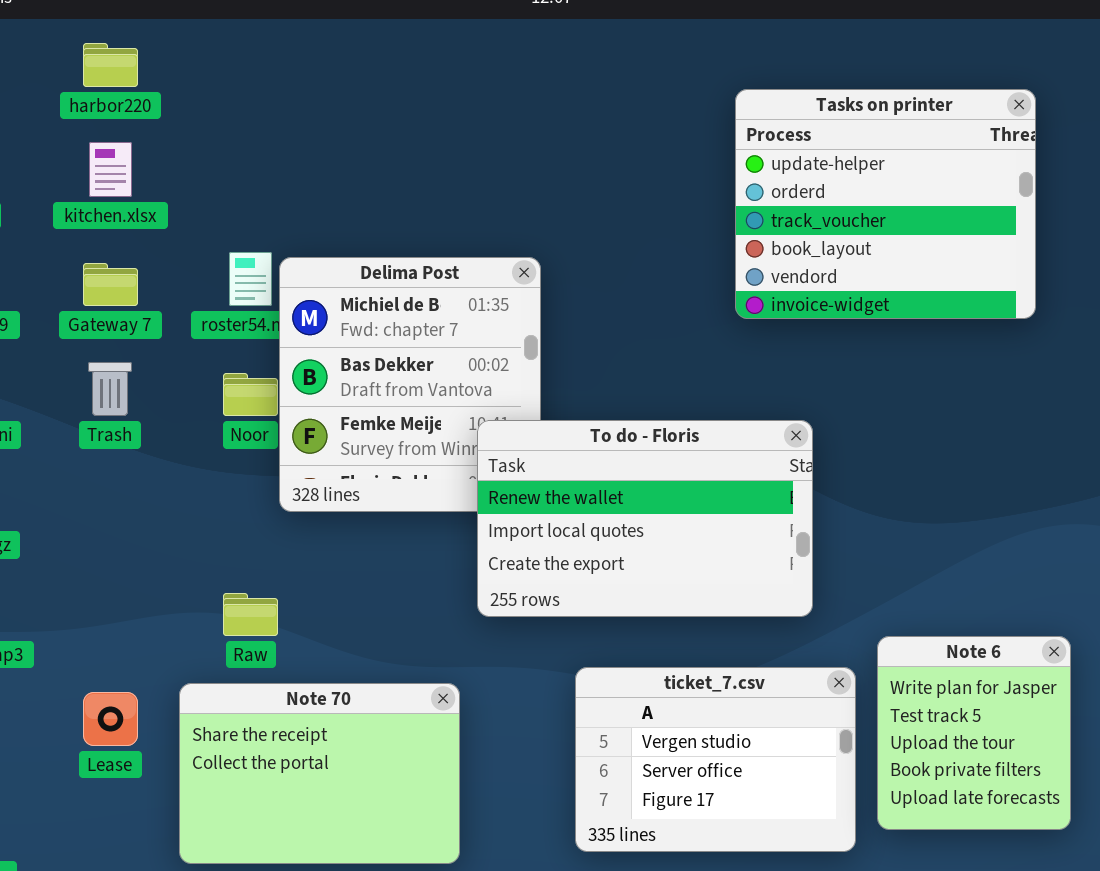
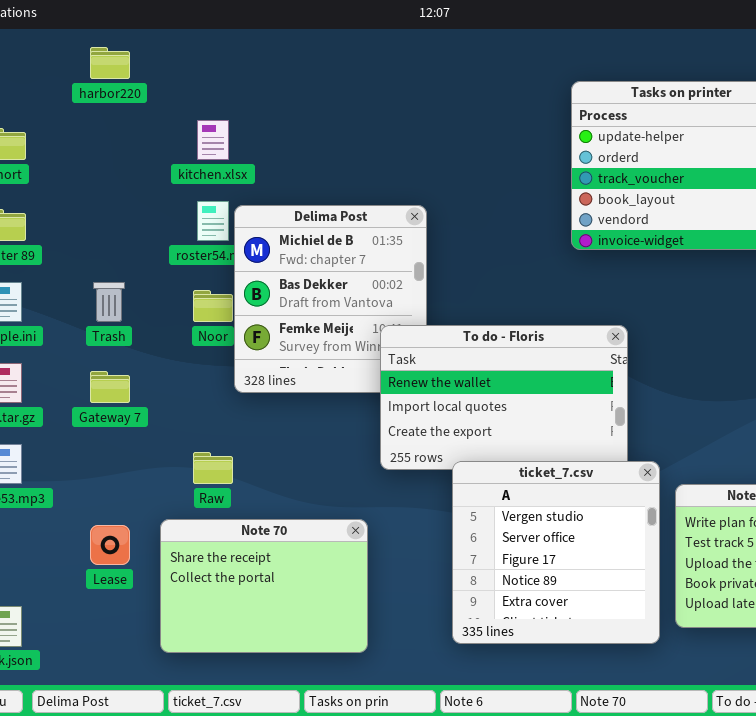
kitchen.xlsx: [89,142,132,197] -> [197,120,229,160], moved
Gateway 7: [83,263,138,306] -> [90,371,130,403], moved
ticket_7.csv: [575,667,856,852] -> [452,461,660,644], resized

